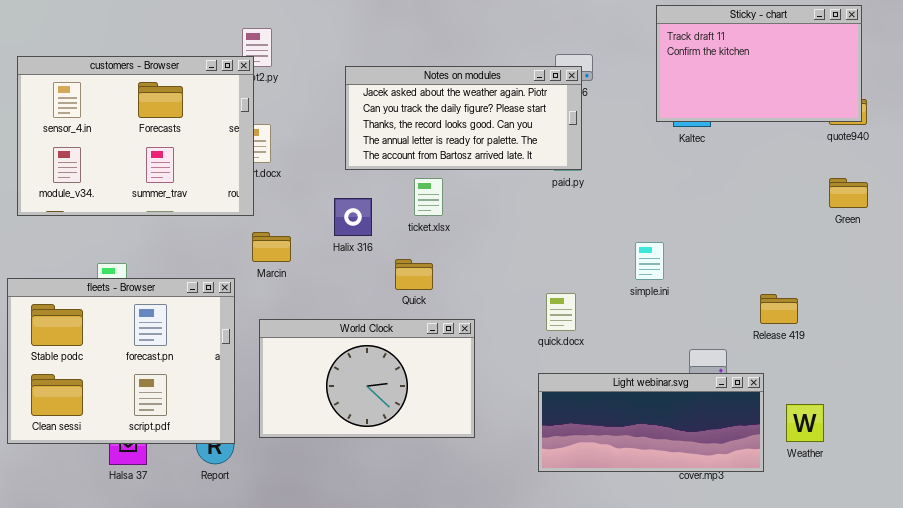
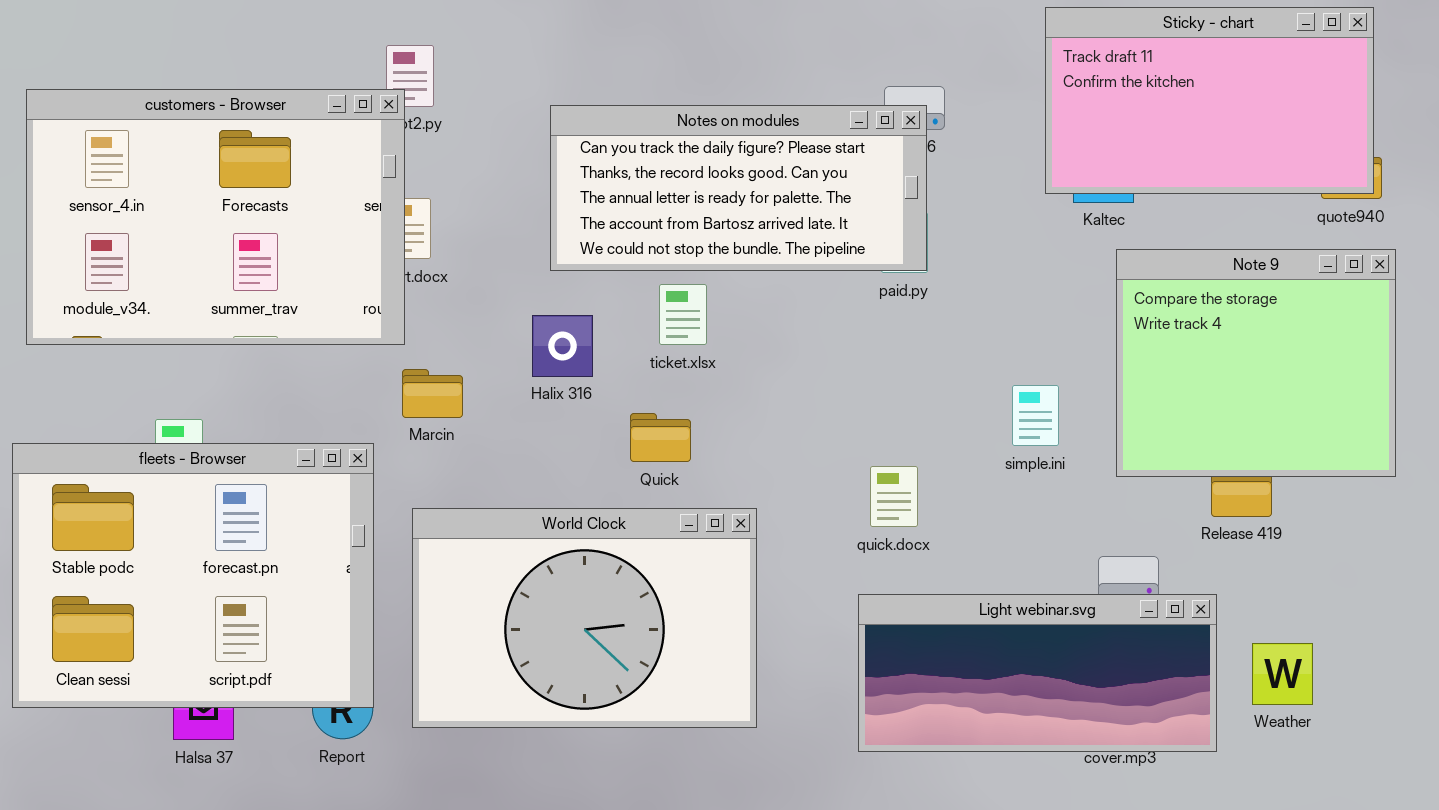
Notes on modules: [345,66,582,170] -> [550,105,927,271], scrolled down 1 row
Note 9: none -> [1116,249,1396,477], opened
World Clock: [259,319,475,438] -> [412,508,757,728], resized

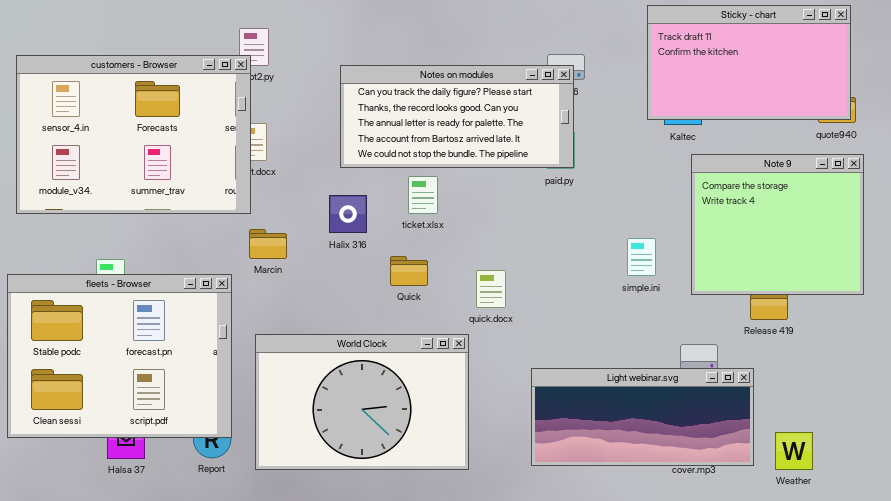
quick.docx: [870,466,918,527] -> [476,270,506,308], moved
World Clock: [412,508,757,728] -> [255,334,469,470], moved
Weather: [1252,643,1313,705] -> [775,432,813,470], moved

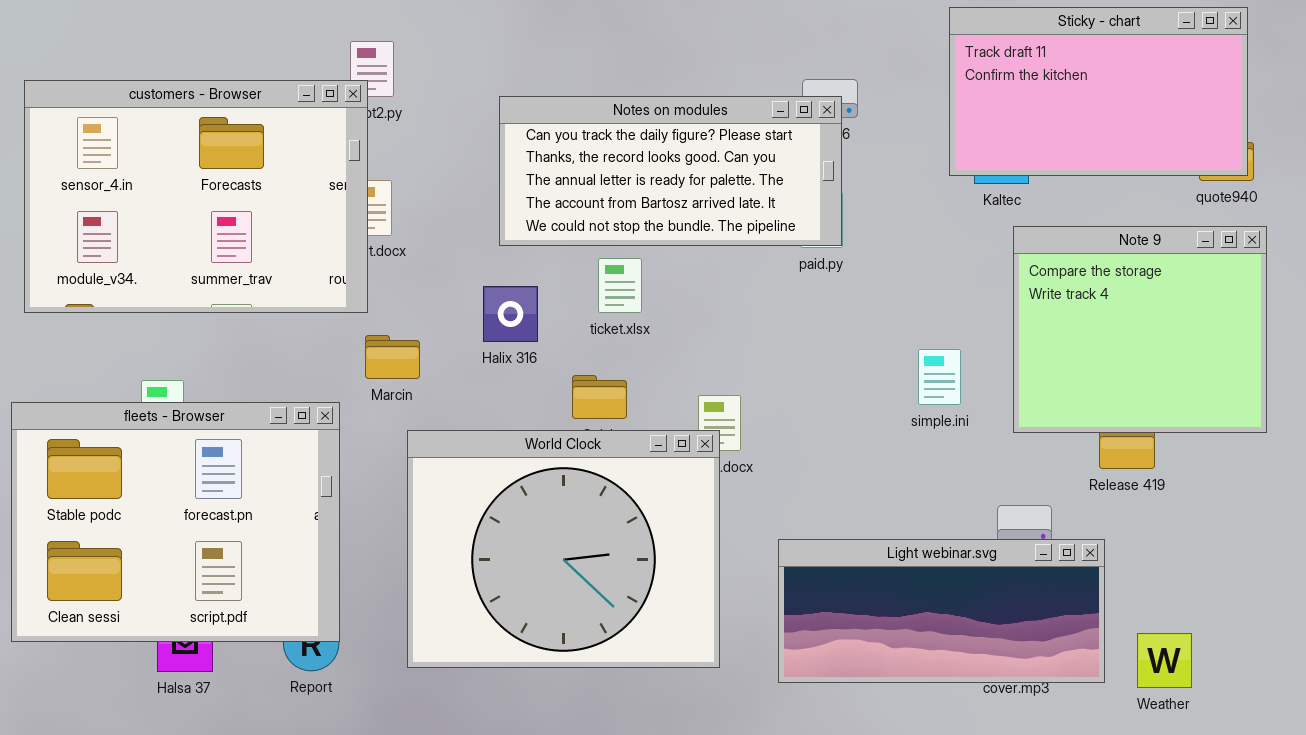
World Clock: [255,334,469,470] -> [407,430,720,668], moved, resized

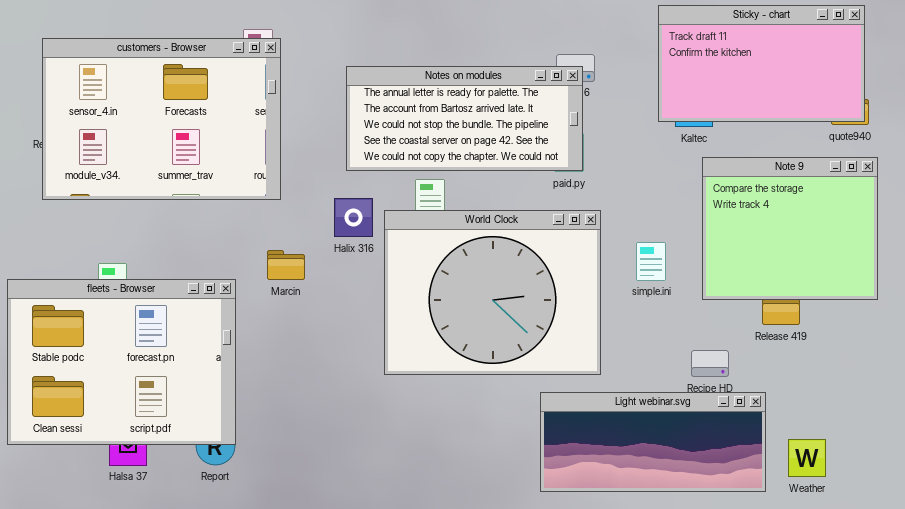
customers - Browser: [24,80,368,313] -> [42,38,281,200], moved
Notes on modules: [499,96,842,246] -> [346,66,583,171], scrolled down 2 rows
Marcin: [365,335,420,379] -> [267,250,305,280], moved
World Clock: [407,430,720,668] -> [384,210,601,375], moved
Light webinar.svg: [778,539,1105,683] -> [540,392,766,492], moved

